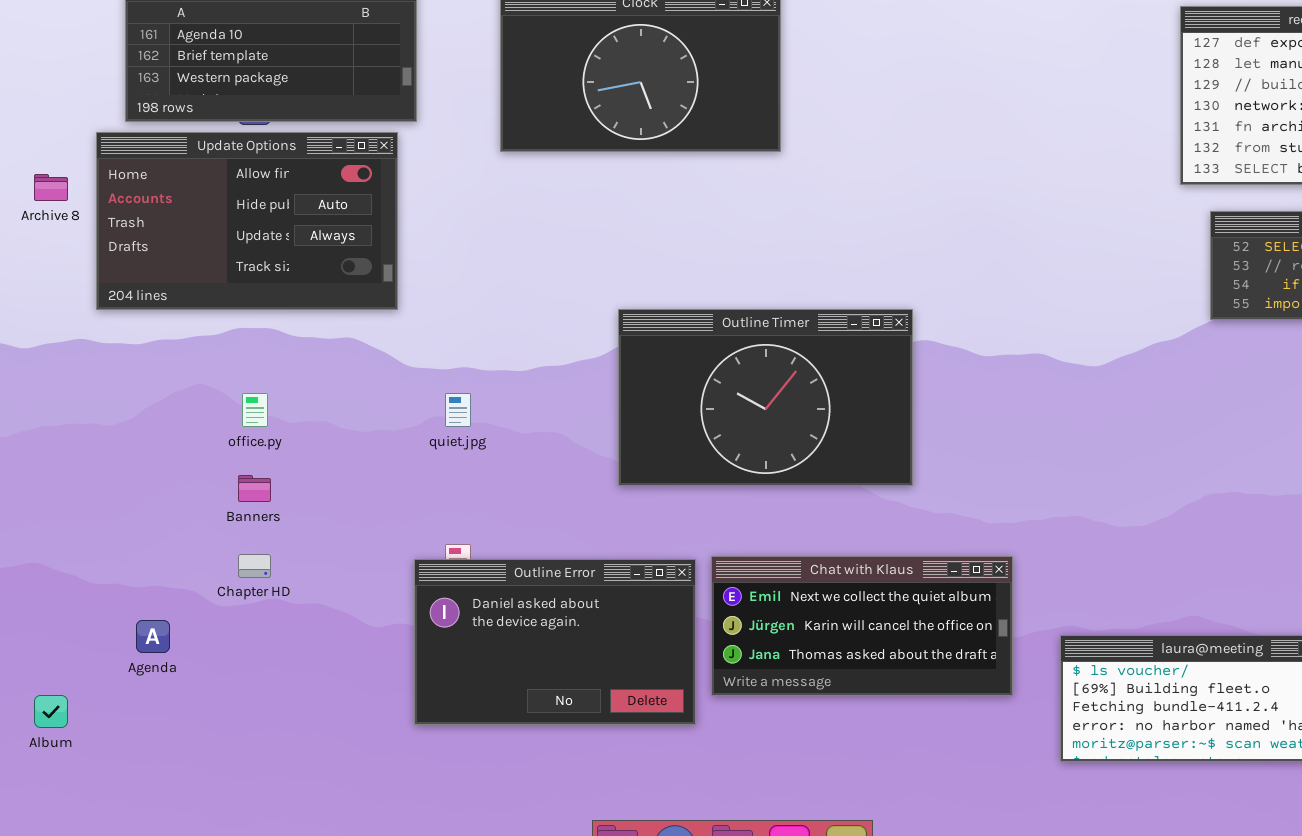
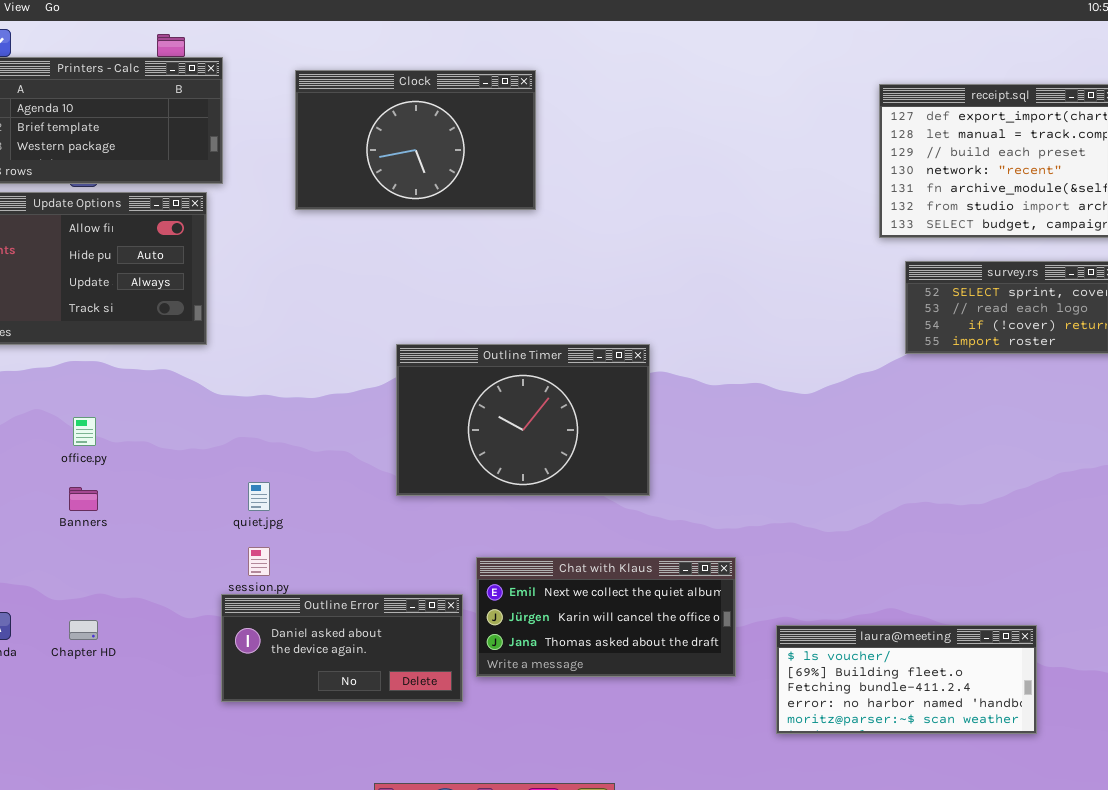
quiet.jpg: [445,393,471,427] -> [248,482,270,511], moved
Chapter HD: [238,554,271,578] -> [69,620,98,640], moved
Outline Error: [414,559,696,725] -> [221,594,463,702], resized

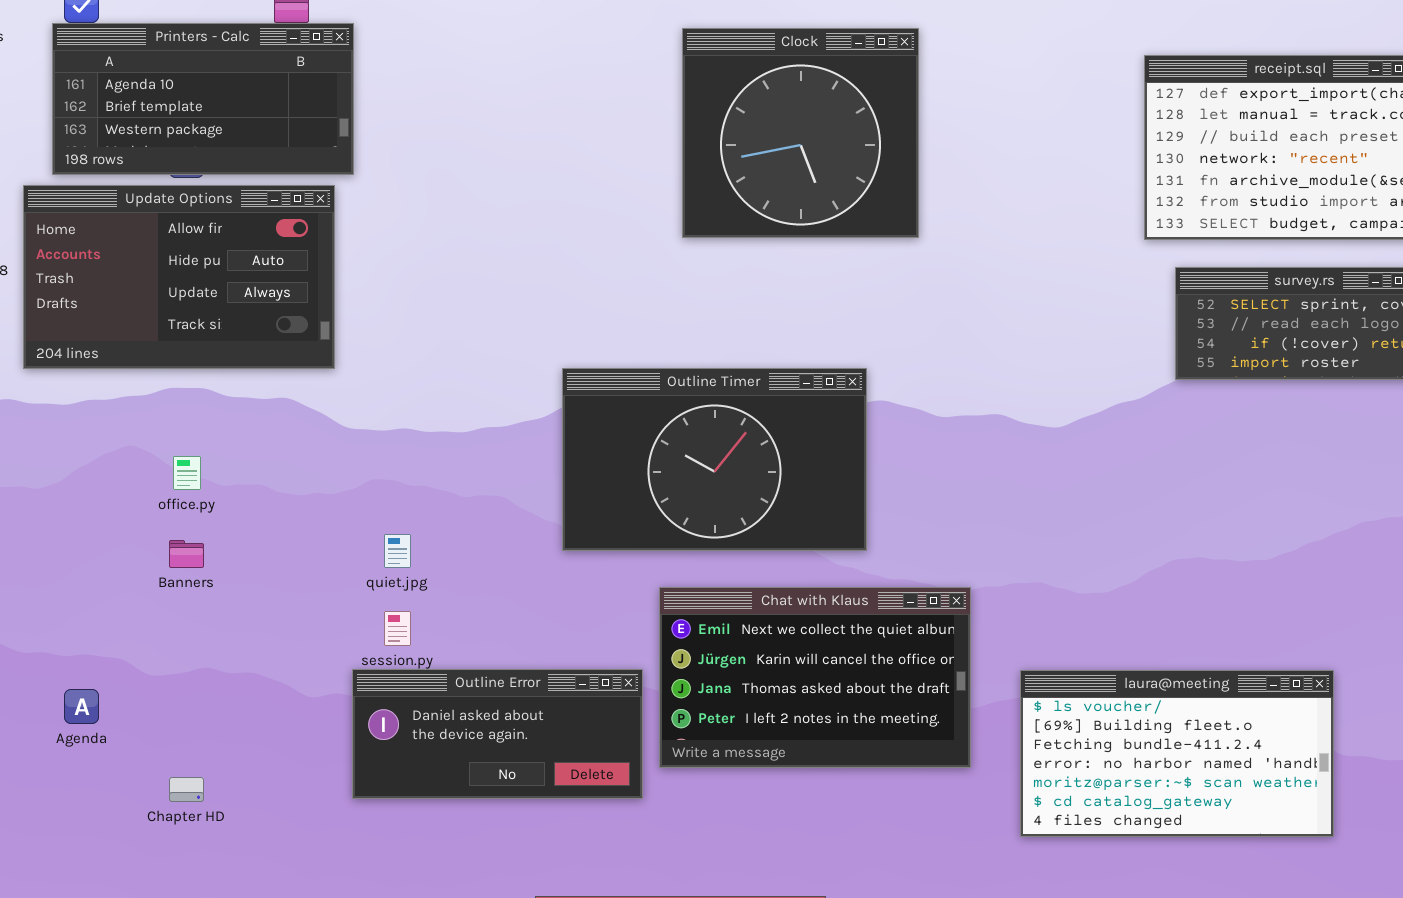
Clock: [295,70,536,210] -> [682,28,919,238], moved, resized
Chat with Klaus: [476,557,736,677] -> [659,587,971,768], resized
Chapter HD: [69,620,98,640] -> [169,777,204,802], moved
laura@meeting: [776,625,1037,734] -> [1020,670,1334,837], resized

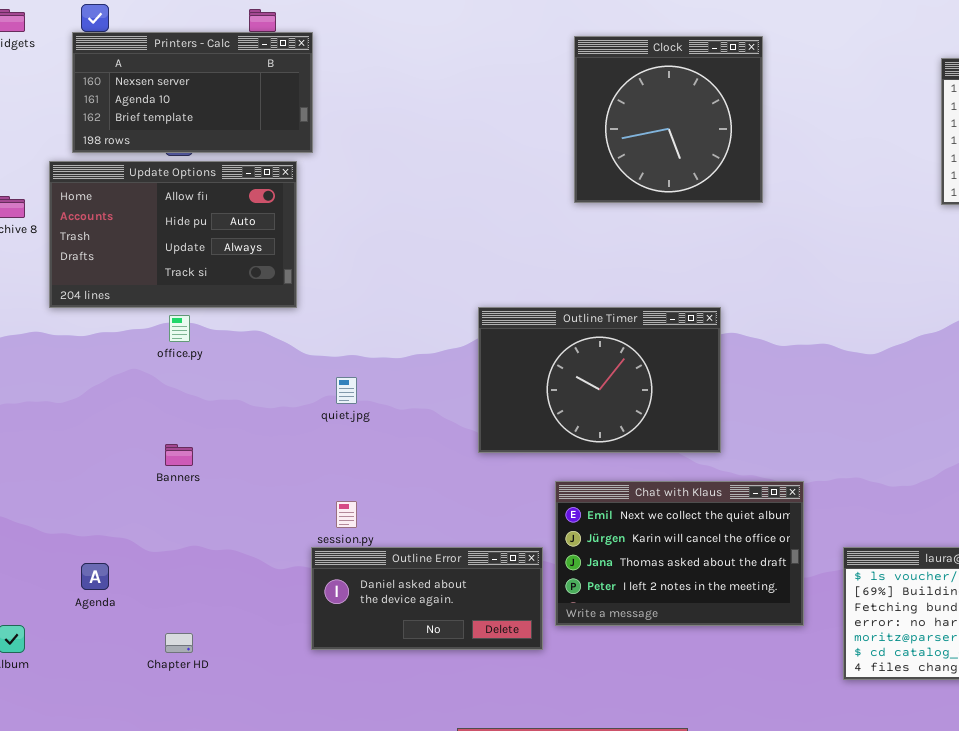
Printers - Calc: [52,23,354,175] -> [72,32,313,153], scrolled up 1 row
office.py: [173,456,201,490] -> [169,315,190,342], moved
quiet.jpg: [384,534,411,568] -> [336,377,357,404], moved

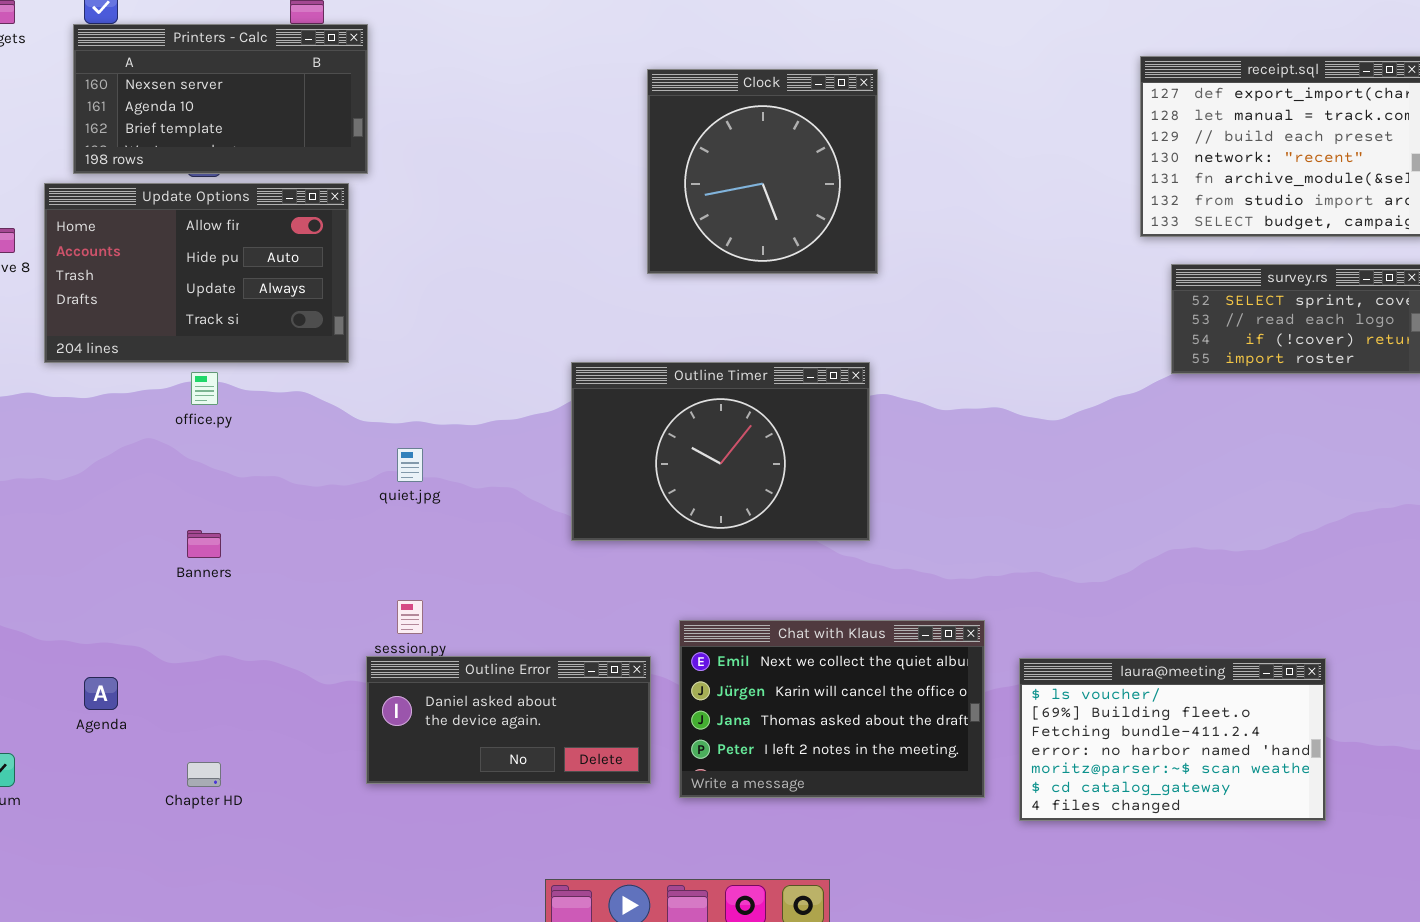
Clock: [574,36,763,203] -> [647,69,878,274], moved
Chat with Klaus: [555,481,804,626] -> [679,620,985,798], moved

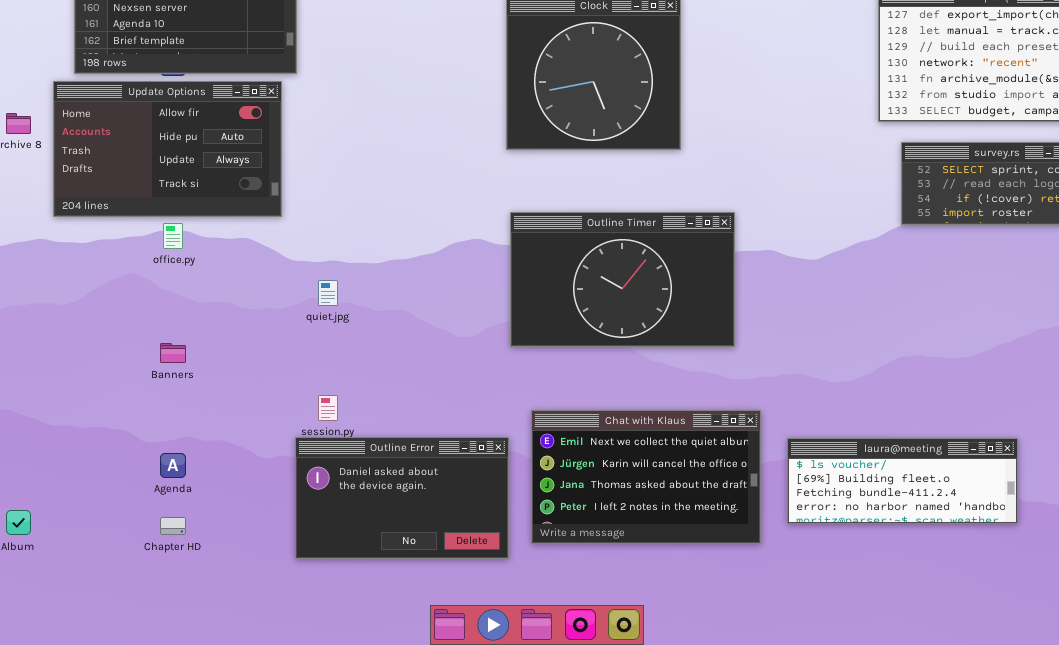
Outline Timer: [571,362,870,541] -> [510,212,735,347], moved
Outline Error: [366,656,651,784] -> [295,437,509,559], resized
laura@meeting: [1019,658,1326,821] -> [787,438,1018,524], resized
Agenda: [84,677,118,710] -> [160,453,186,478], moved

